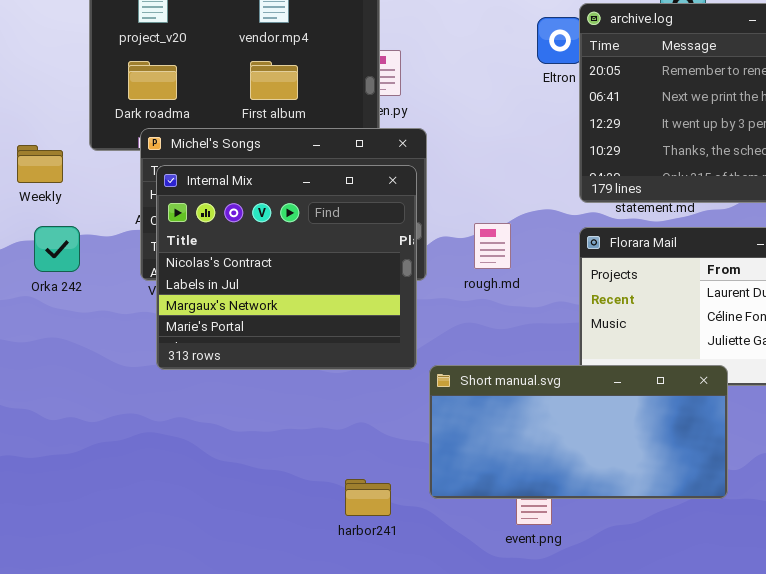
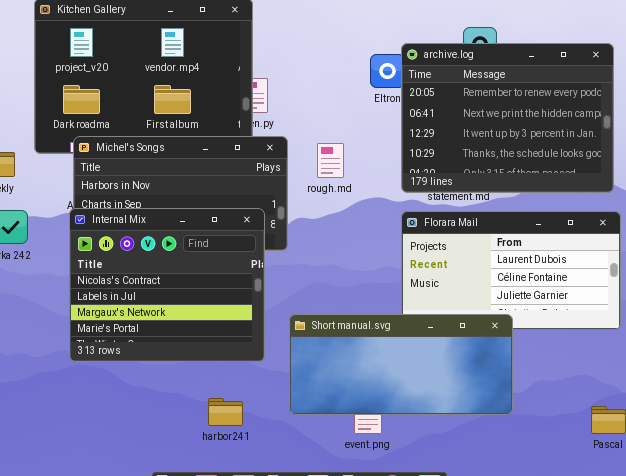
Internal Mix: [156,165,417,370] -> [69,208,265,362], moved
rough.md: [474,223,511,269] -> [317,143,344,178], moved
harbor241: [345,479,391,516] -> [208,398,243,426], moved

